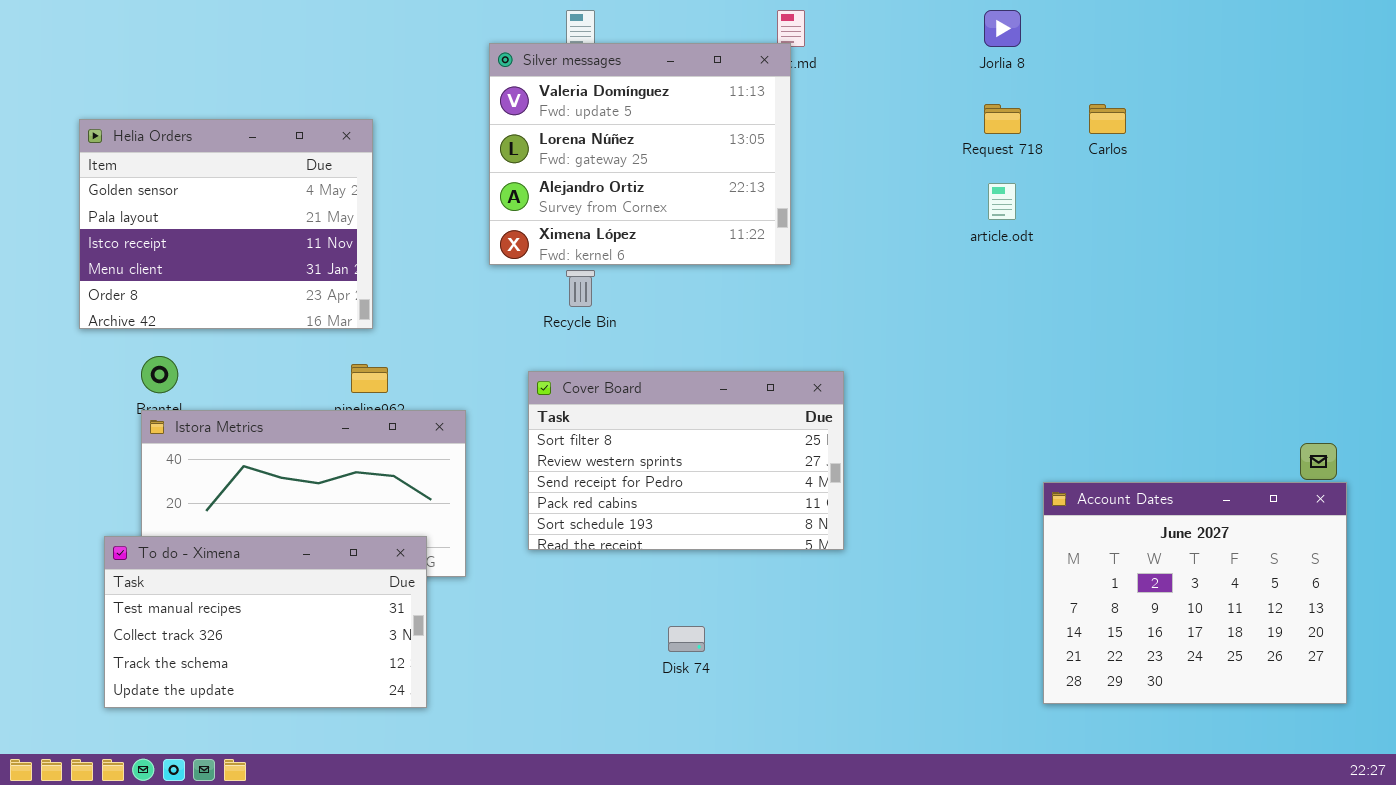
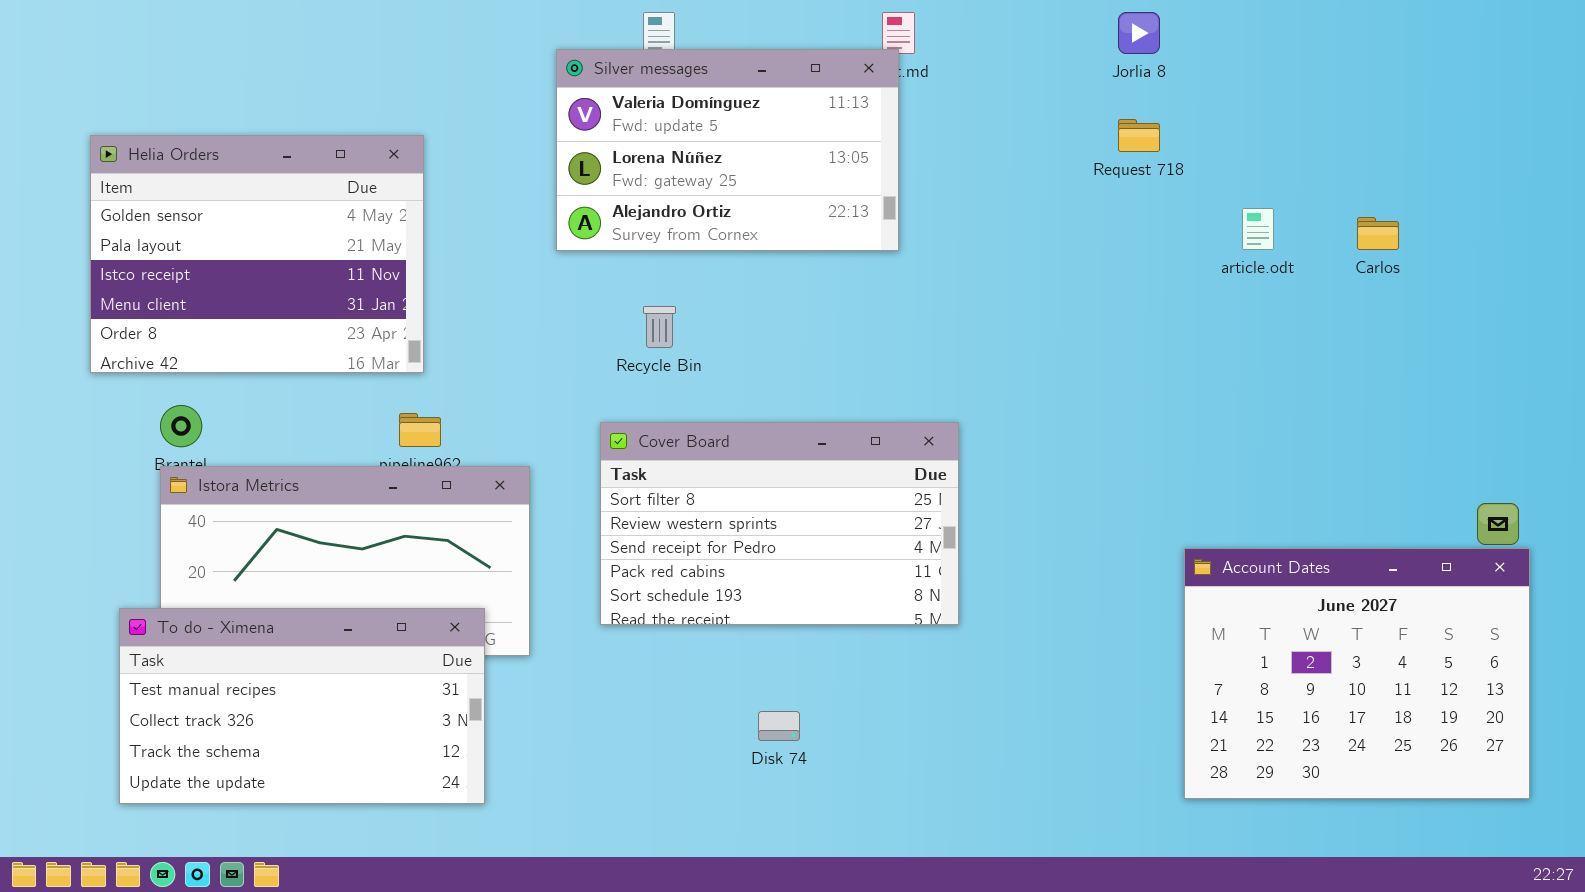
Silver messages: [489,43,791,265] -> [556,49,899,251], resized
Carlos: [1089,104,1126,134] -> [1357,217,1399,250], moved
article.odt: [988,183,1016,220] -> [1242,208,1274,250], moved

